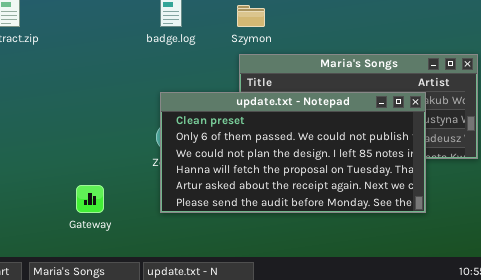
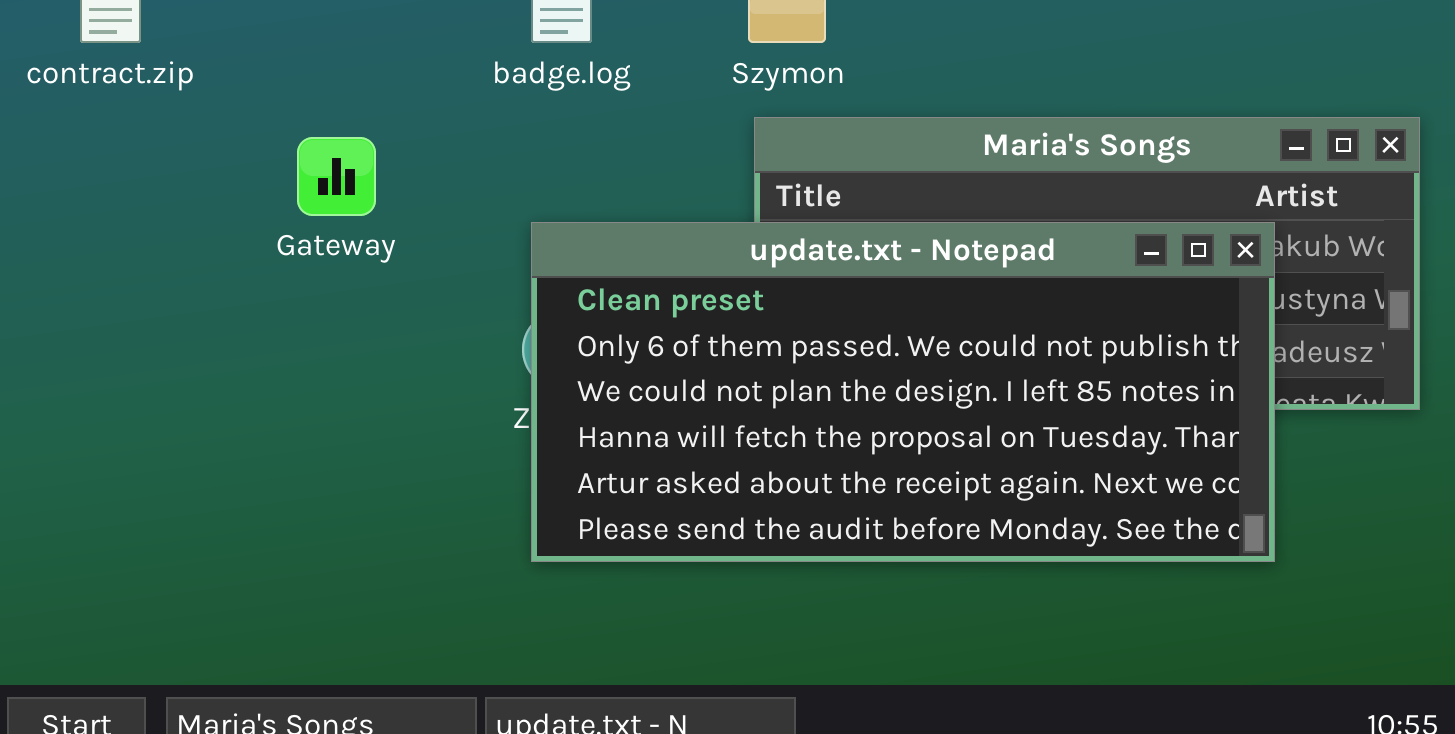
Gateway: [76,185,104,213] -> [297,137,376,216], moved

